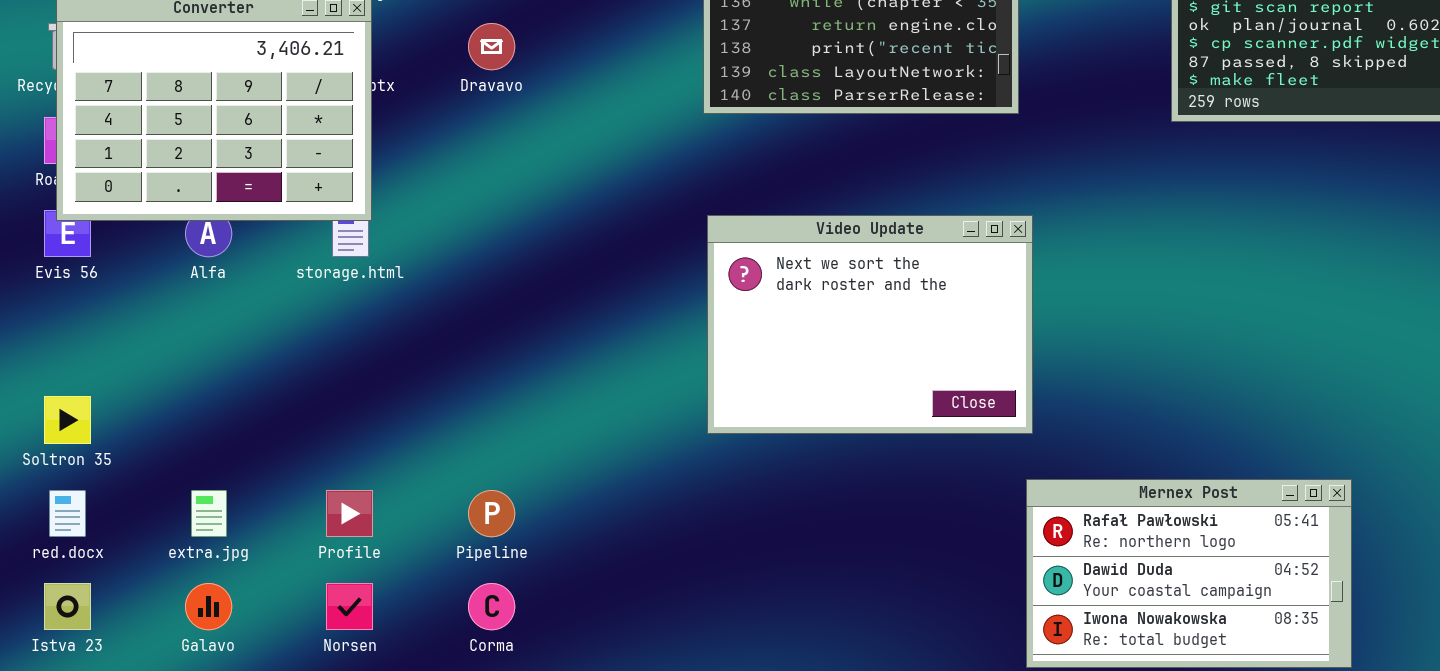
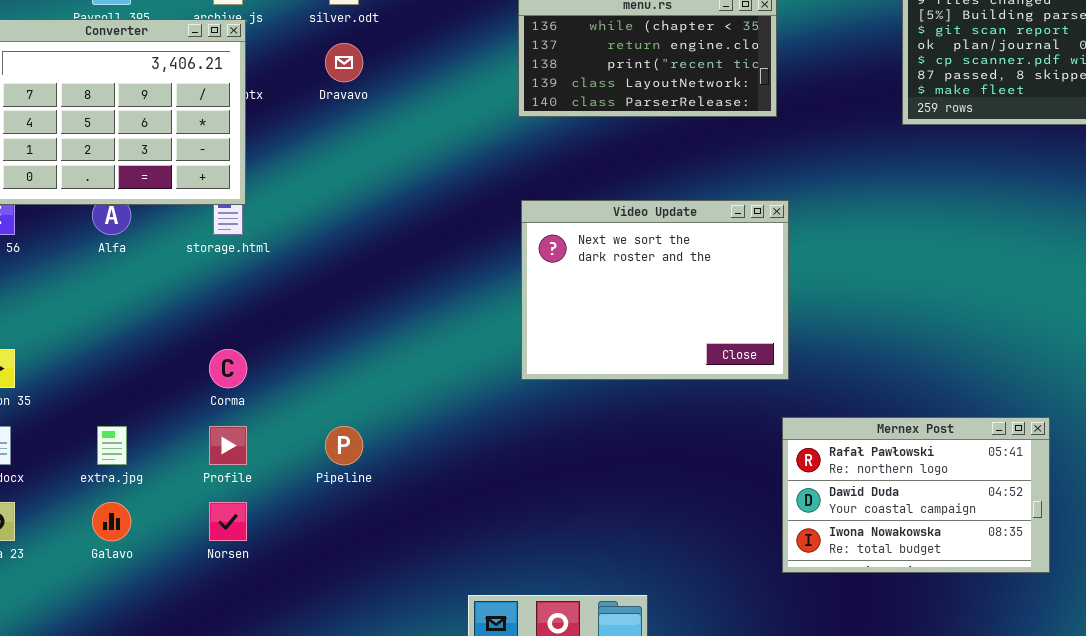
Corma: [468,583,515,630] -> [209,349,247,388], moved

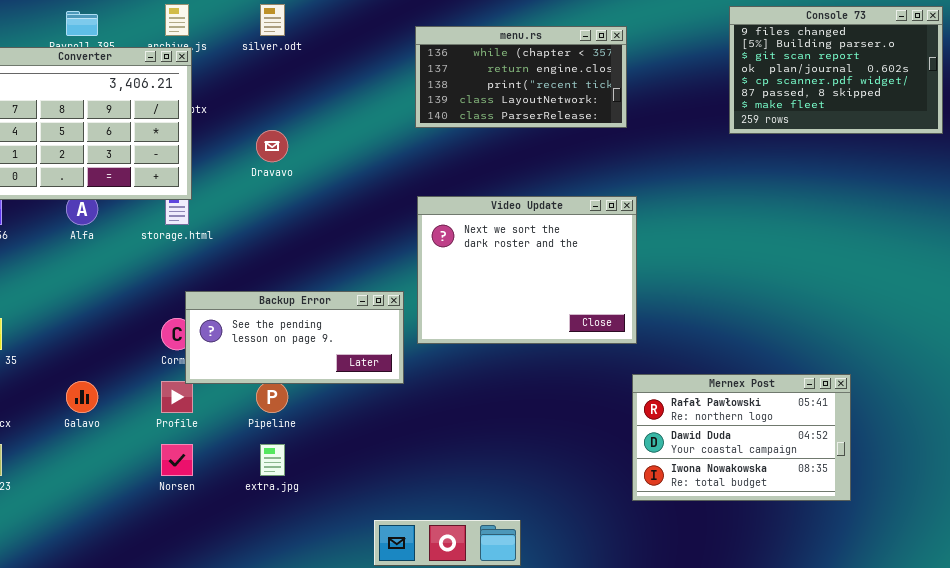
Dravavo: [325,43,363,82] -> [256,130,288,162], moved
Backup Error: none -> [185,291,404,384], opened
extra.jpg: [97,426,127,465] -> [260,444,285,476], moved
Galavo: [92,502,131,541] -> [66,381,98,413], moved

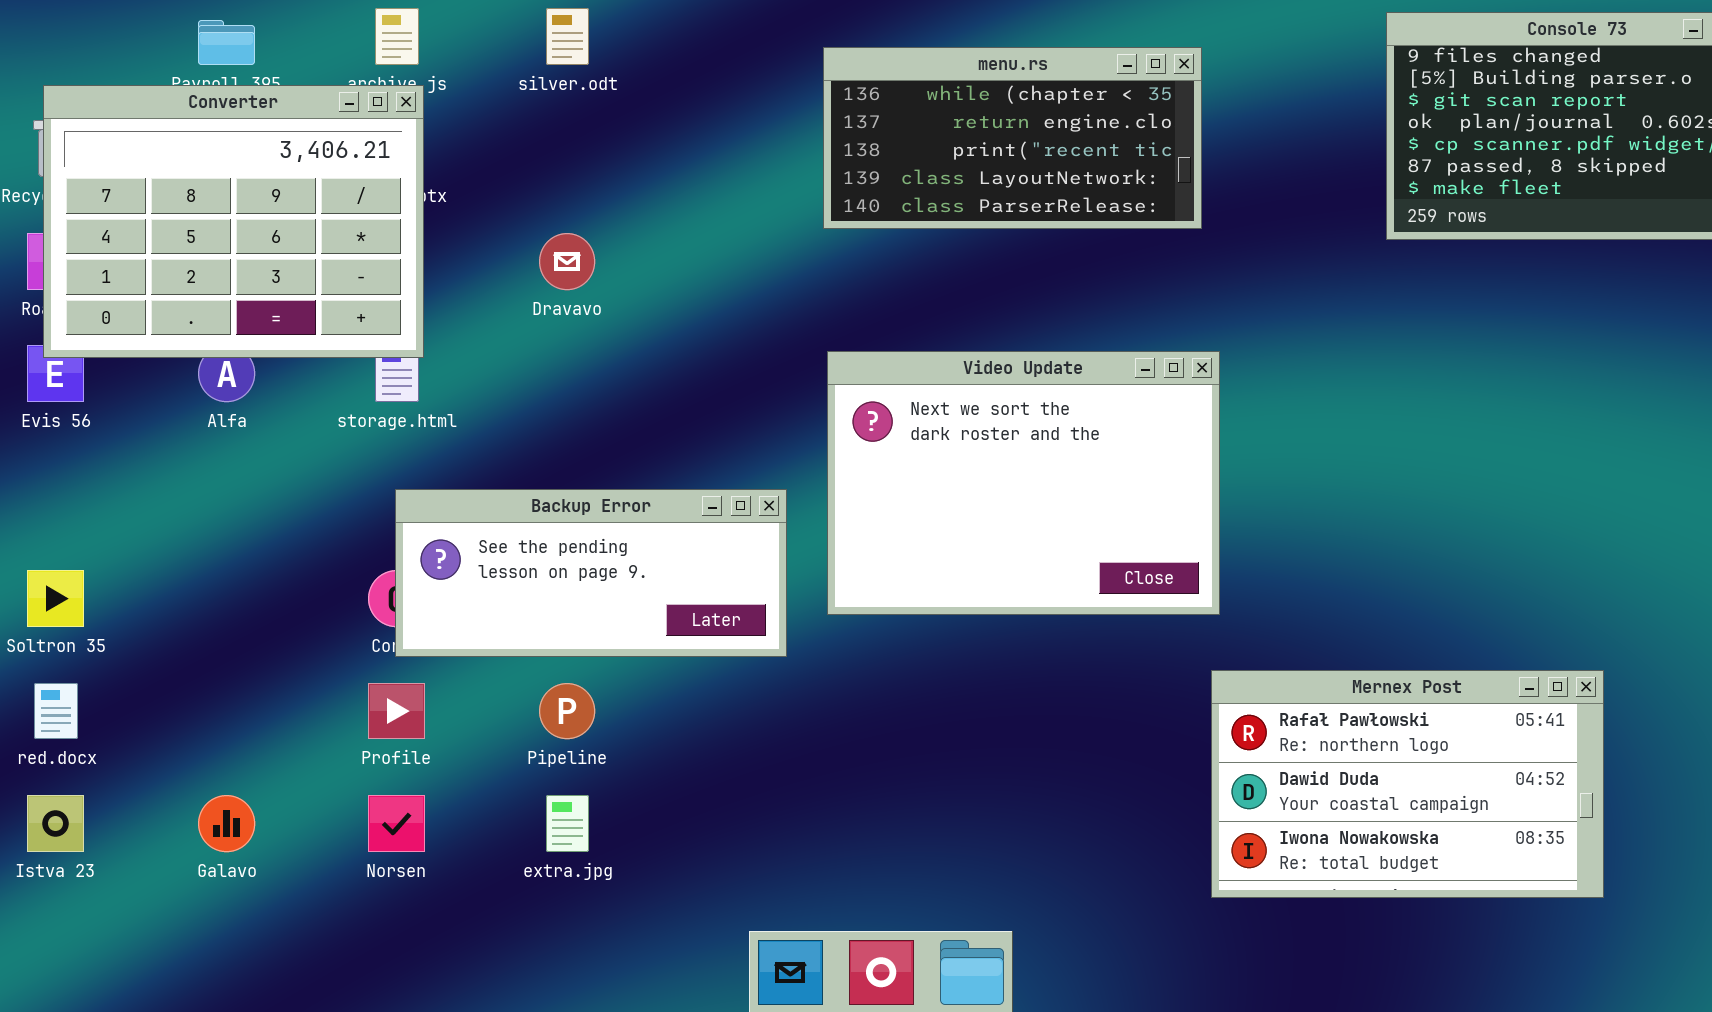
Backup Error: [185,291,404,384] -> [395,489,787,657], moved
Galavo: [66,381,98,413] -> [198,795,255,852], moved

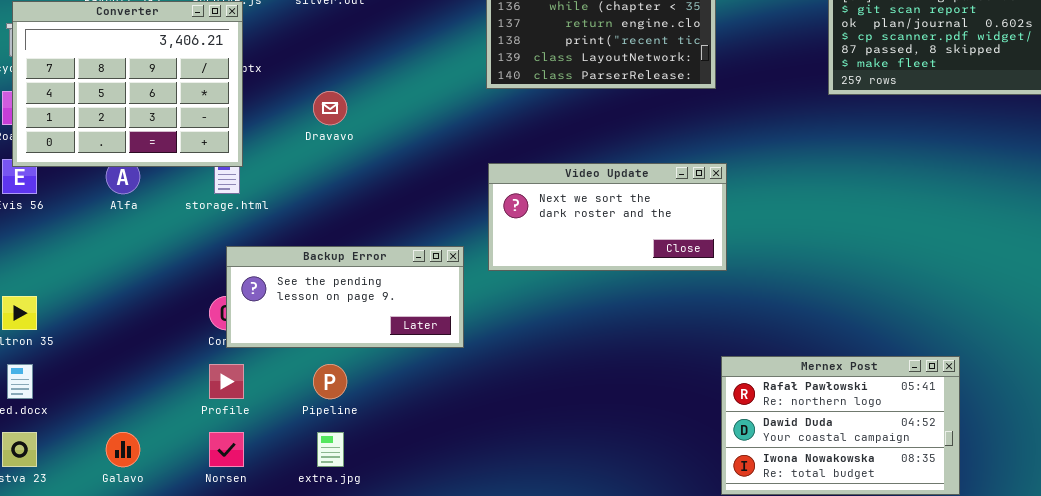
Video Update: [827,351,1220,615] -> [488,163,727,271], resized

